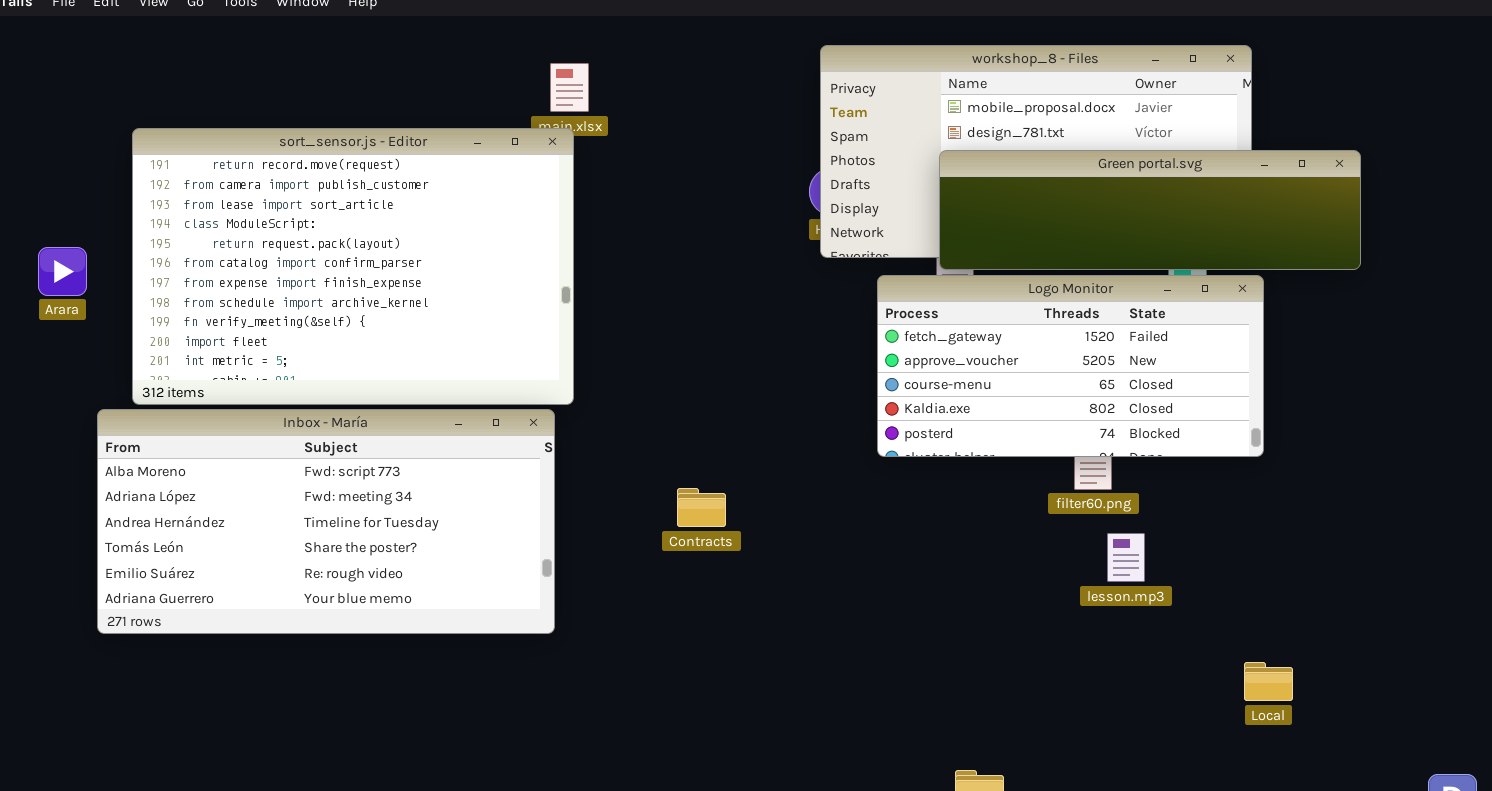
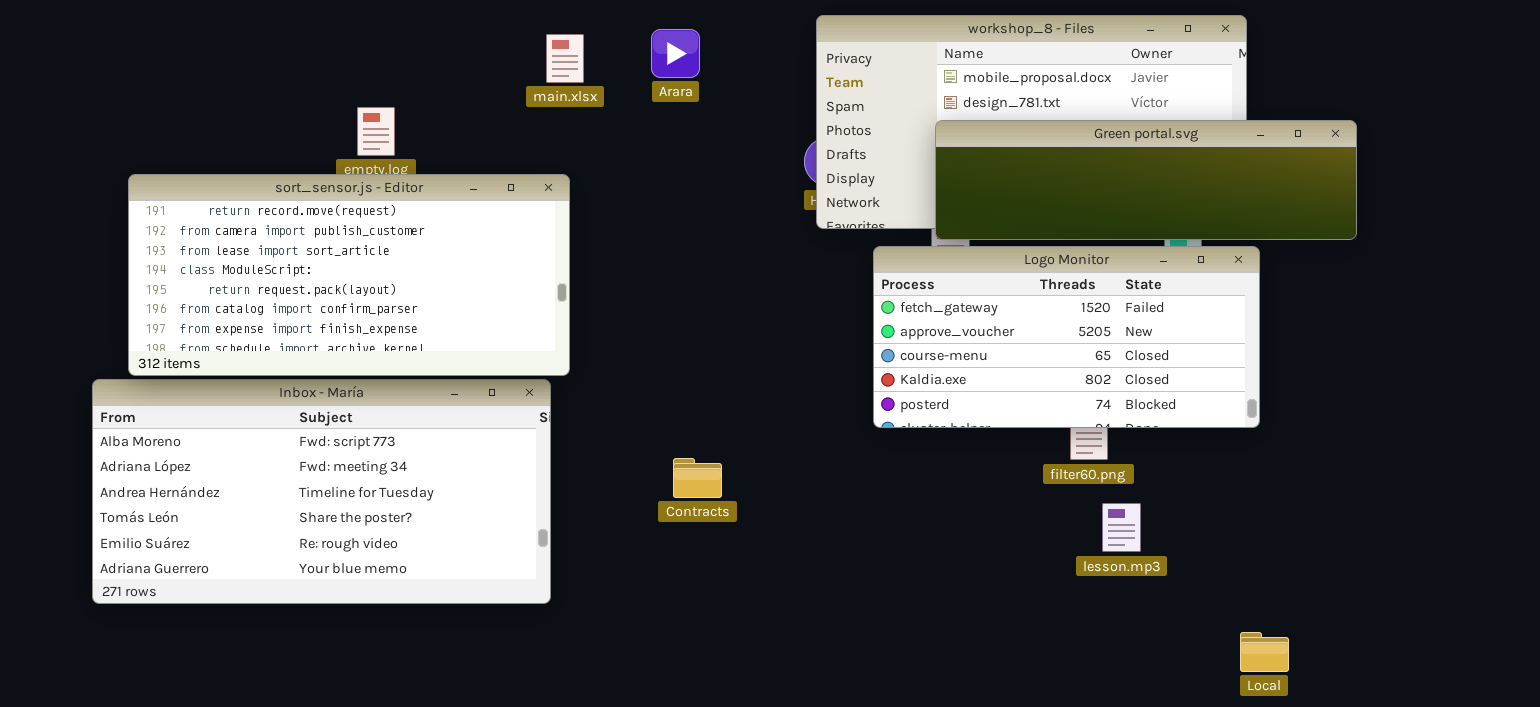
sort_sensor.js - Editor: [132,128,574,405] -> [128,174,570,376], resized
Arara: [38,247,87,296] -> [651,29,700,78], moved

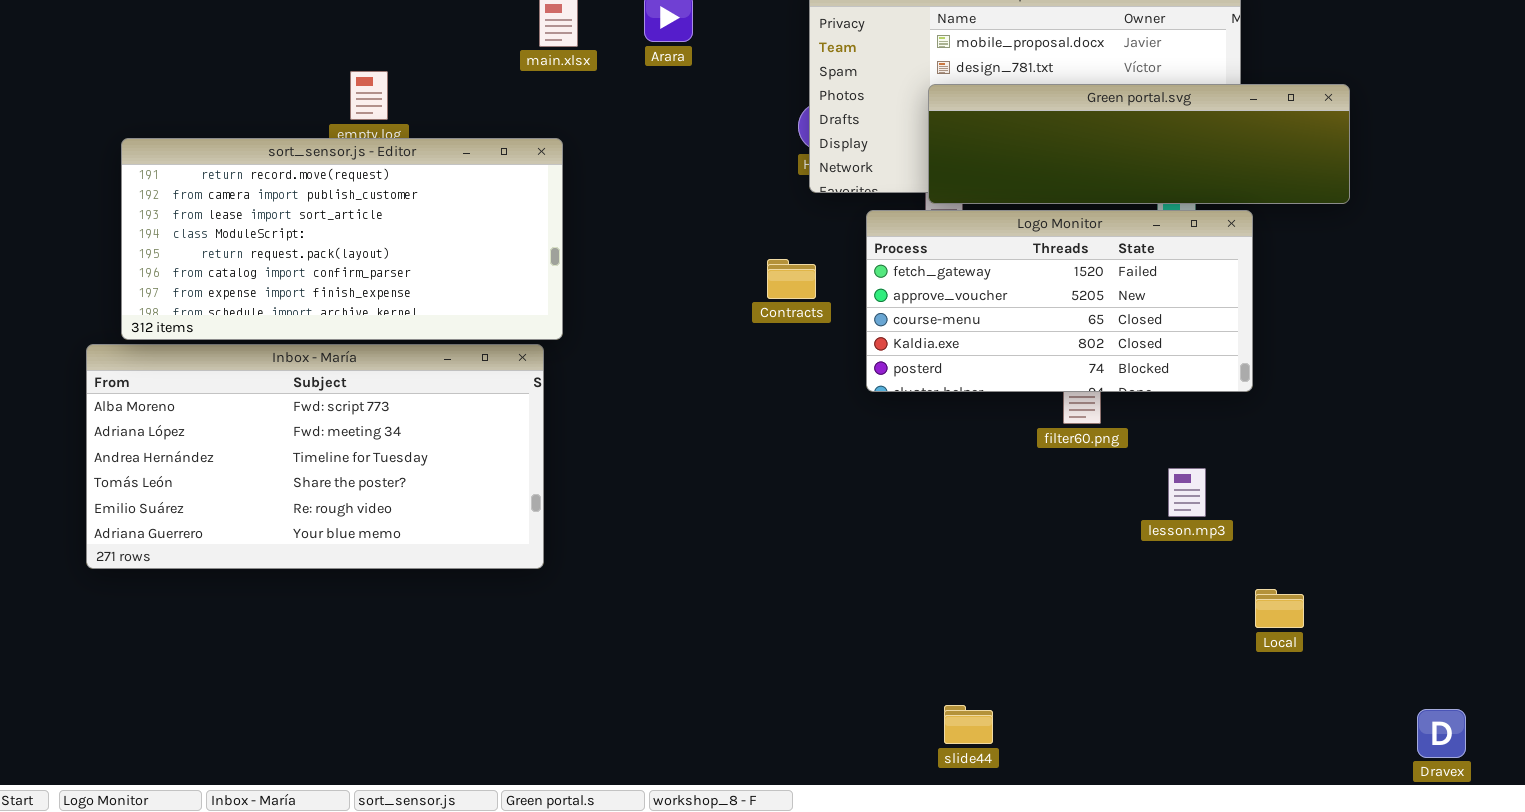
Contracts: [673,458,722,498] -> [767,259,816,299], moved
lesson.mp3: [1102,503,1141,552] -> [1168,468,1206,517], moved
Local: [1240,632,1289,672] -> [1255,589,1304,628], moved

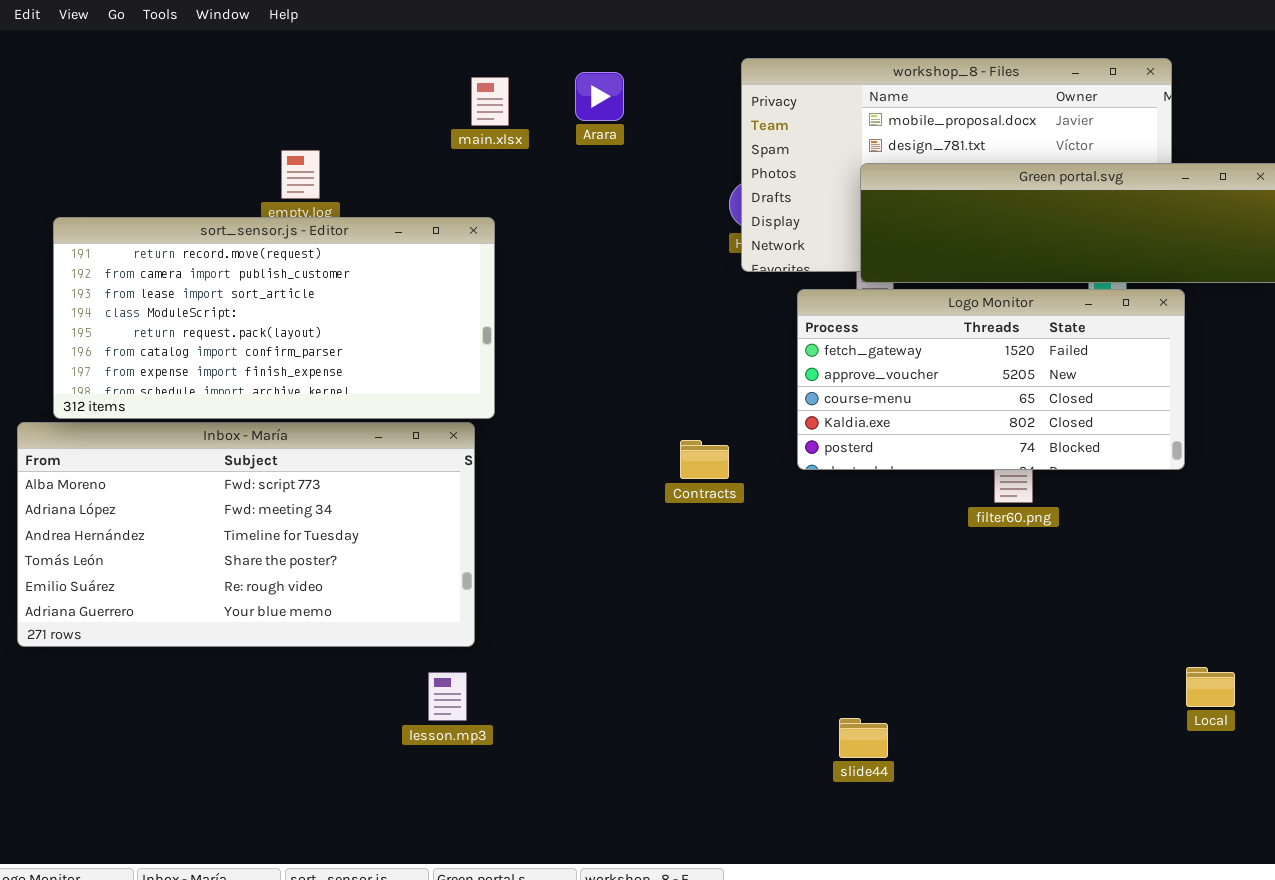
Contracts: [767,259,816,299] -> [680,440,729,479], moved
lesson.mp3: [1168,468,1206,517] -> [428,672,467,721], moved
slide44: [944,705,993,744] -> [839,718,888,758], moved

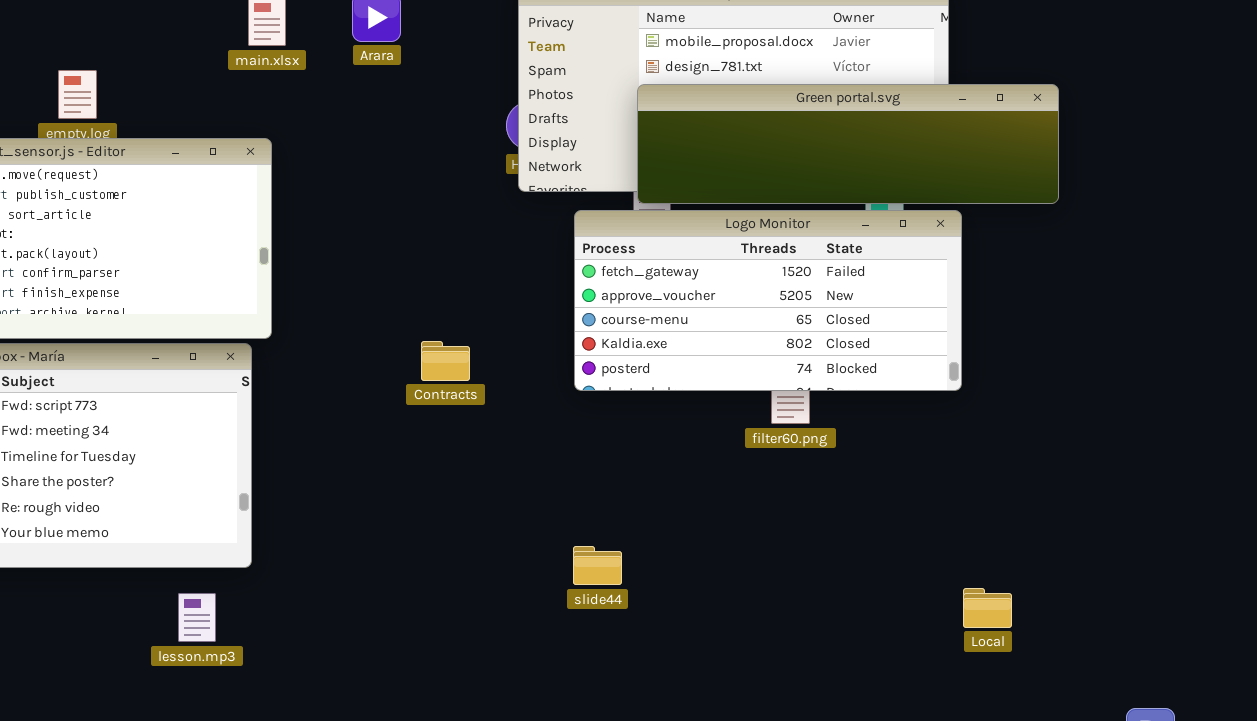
Contracts: [680,440,729,479] -> [421,341,470,381], moved
lesson.mp3: [428,672,467,721] -> [178,593,216,642], moved
slide44: [839,718,888,758] -> [573,546,622,585], moved

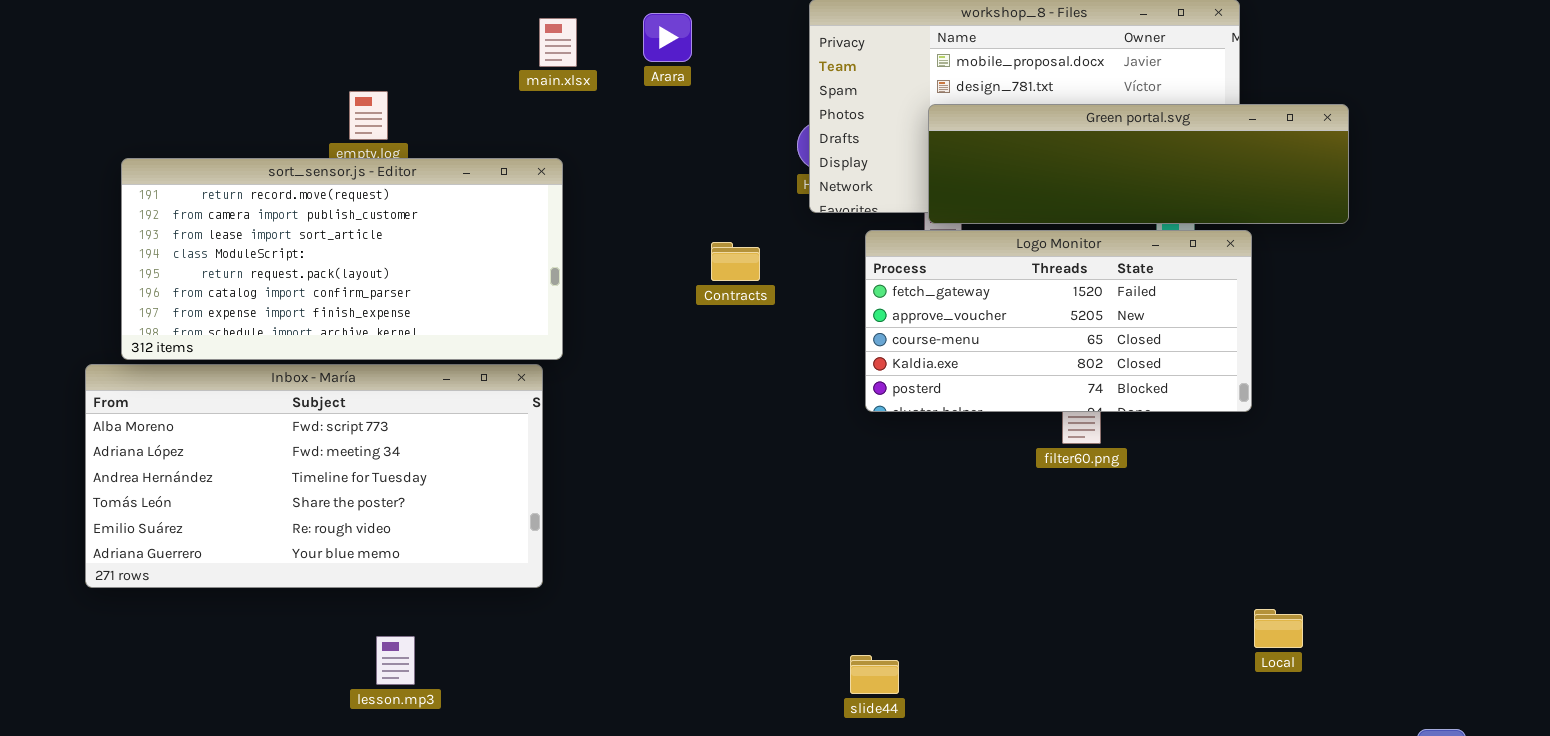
Contracts: [421,341,470,381] -> [711,242,760,281], moved
slide44: [573,546,622,585] -> [850,655,899,694], moved
lesson.mp3: [178,593,216,642] -> [376,636,415,685], moved

